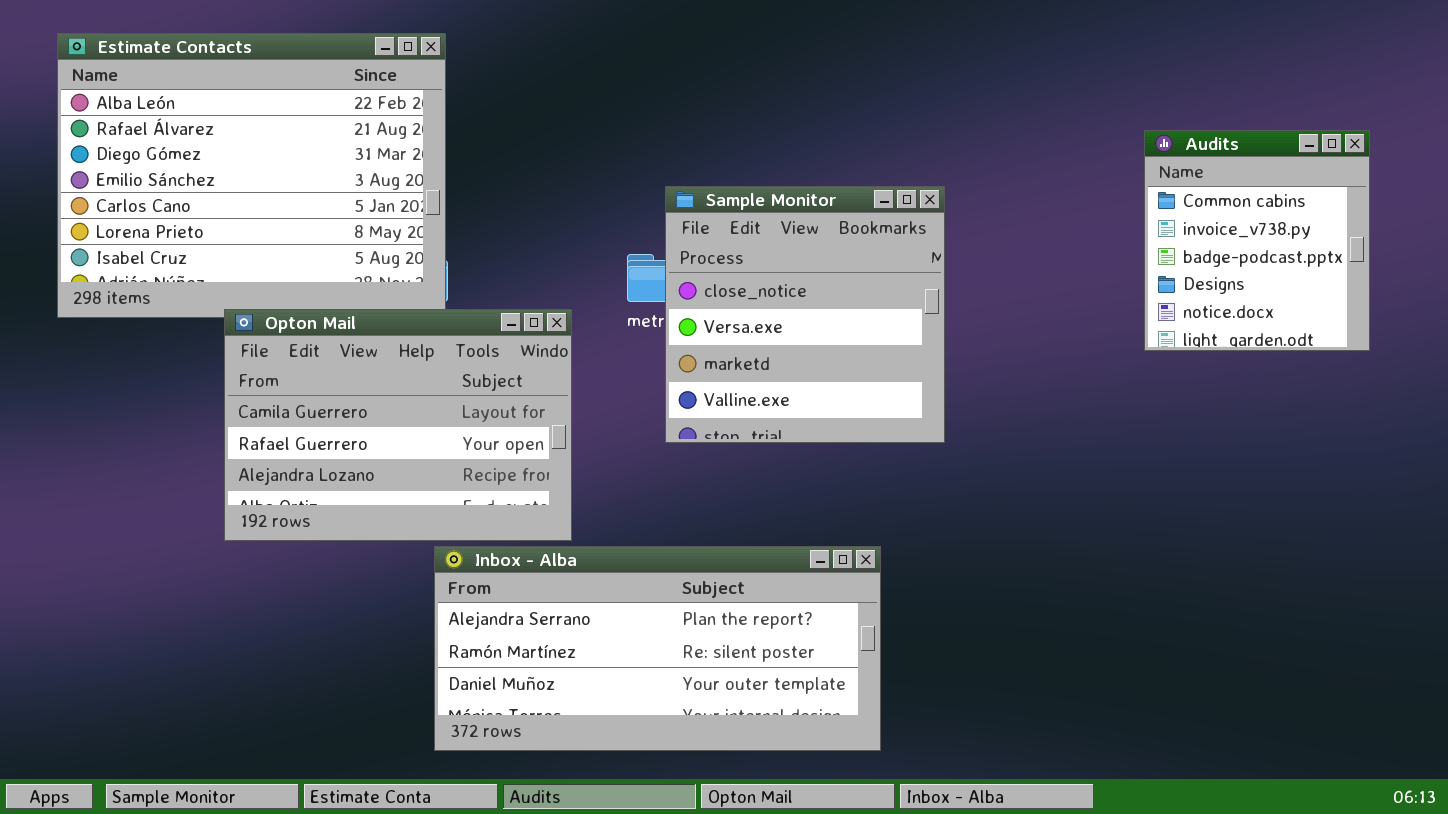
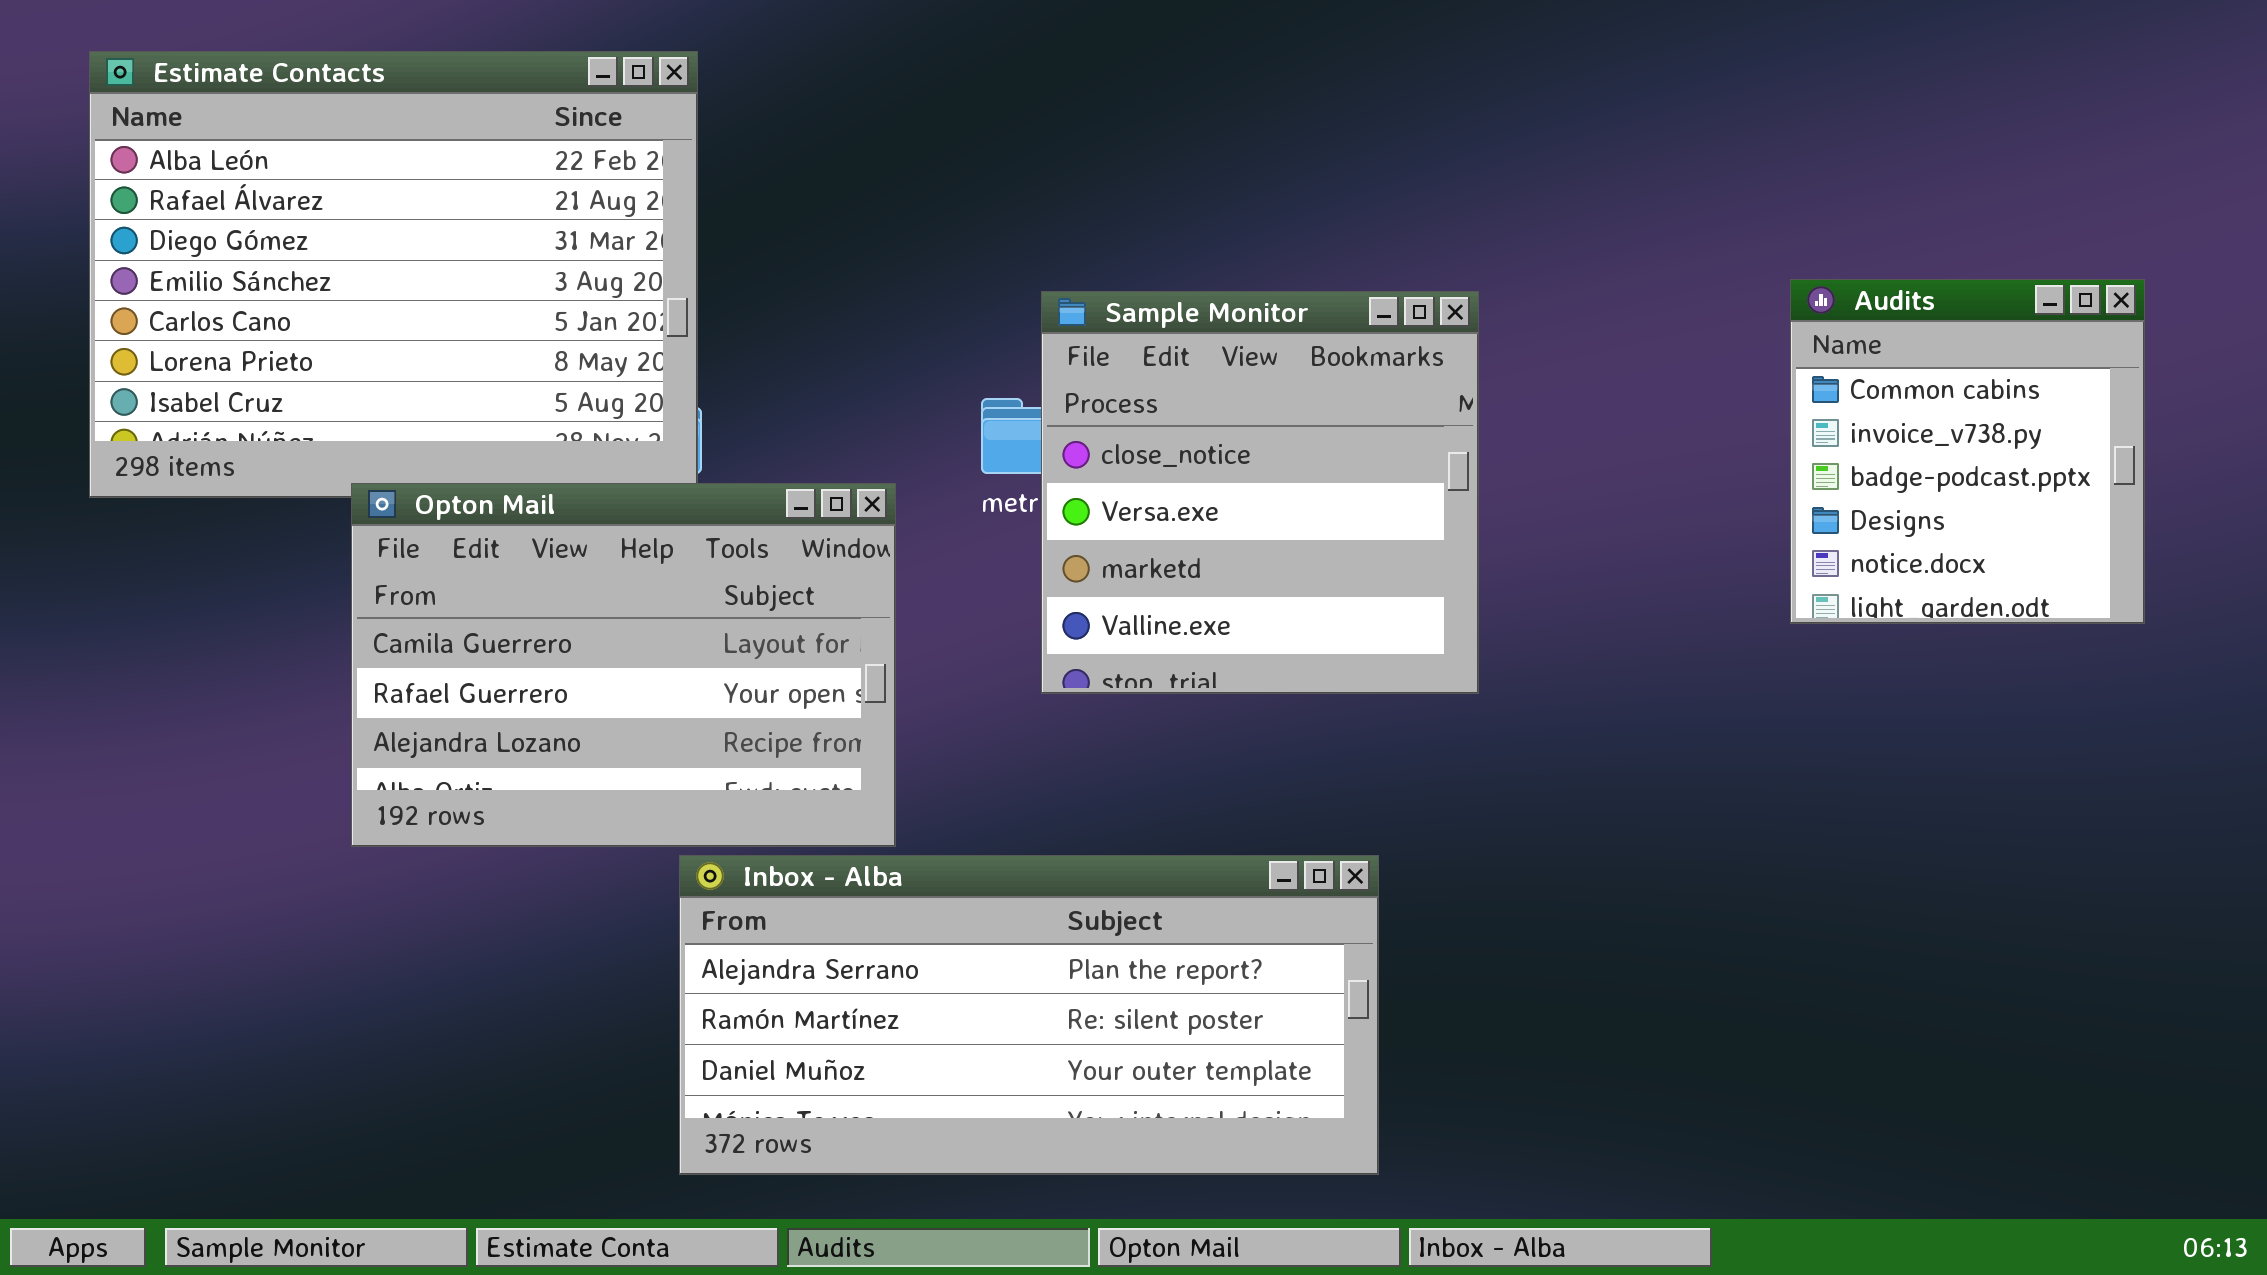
Audits: [1144,130,1370,351] -> [1790,279,2145,624], moved

